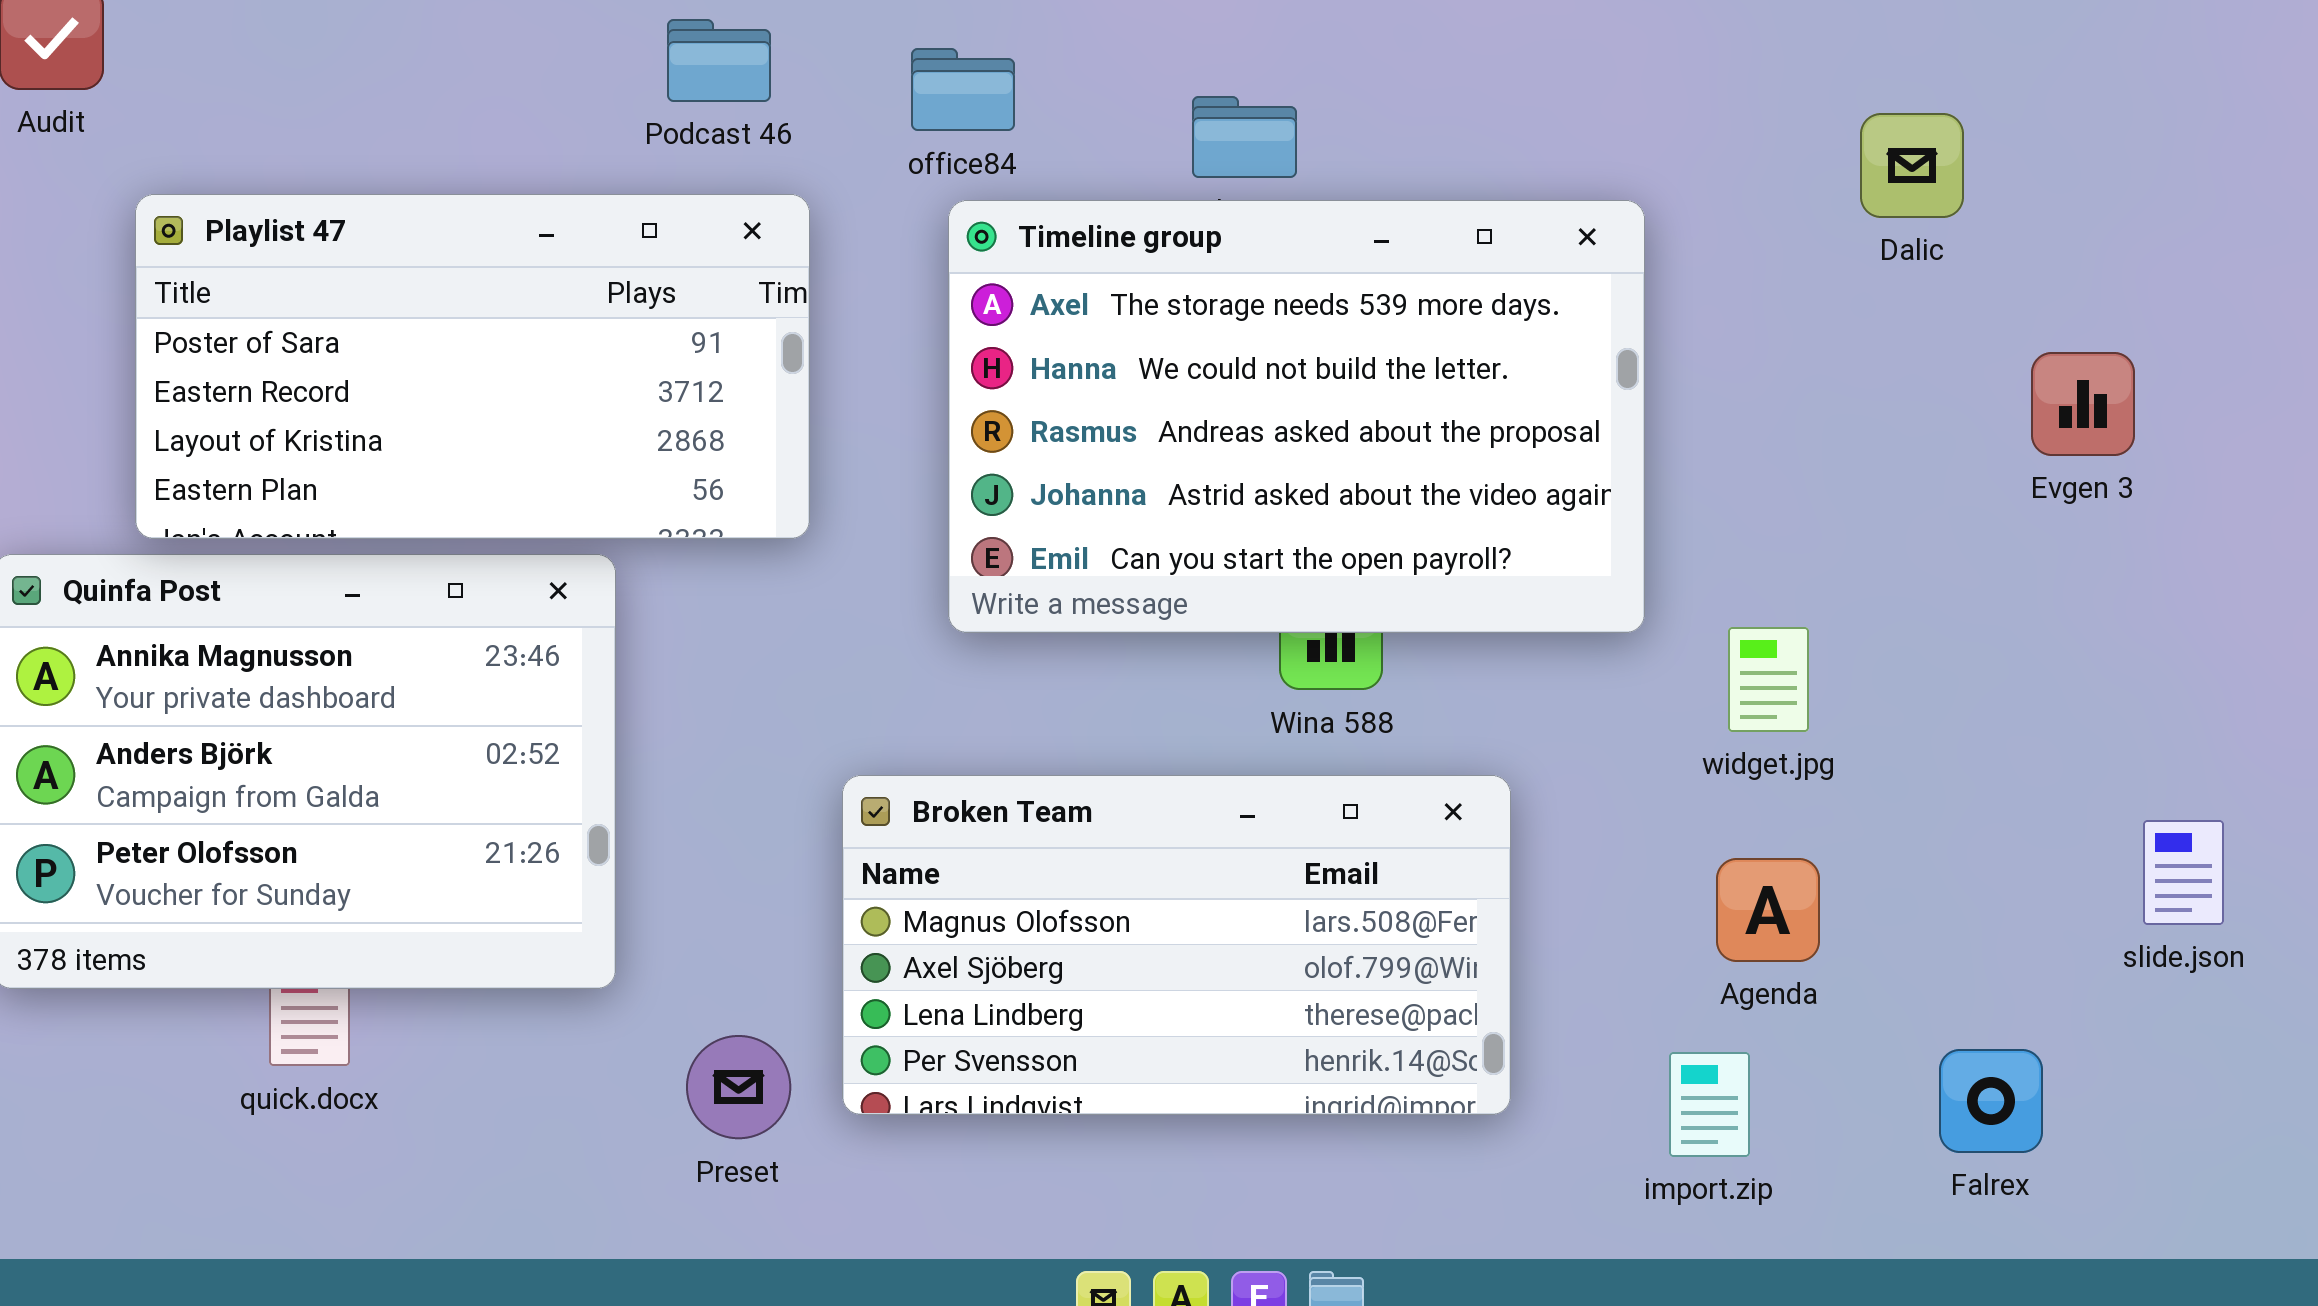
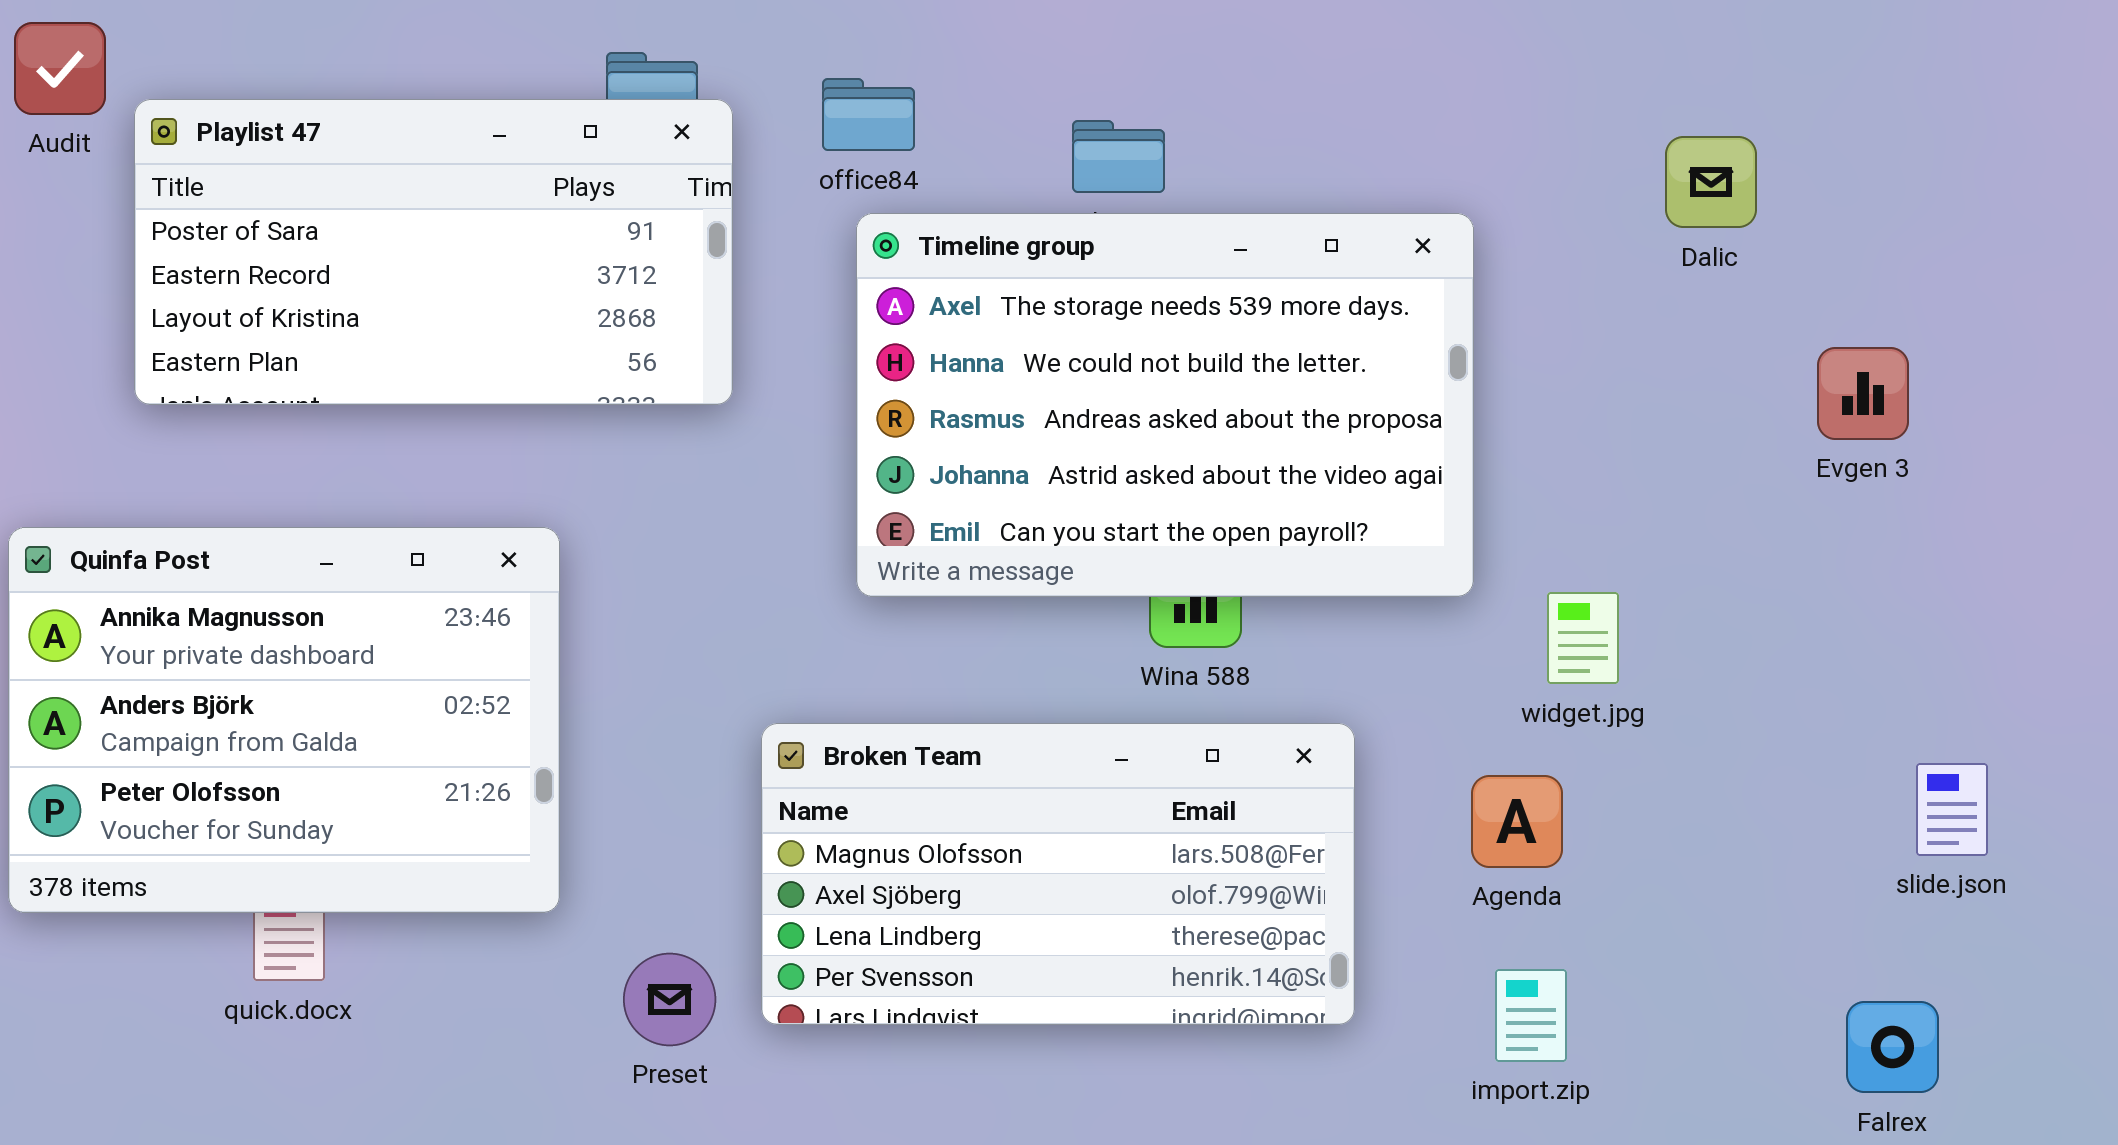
Playlist 47: [135,194,810,539] -> [134,99,733,405], moved
Agenda: [1716,858,1820,962] -> [1471,775,1563,868], moved
Falrex: [1939,1049,2043,1153] -> [1846,1001,1939,1093], moved

